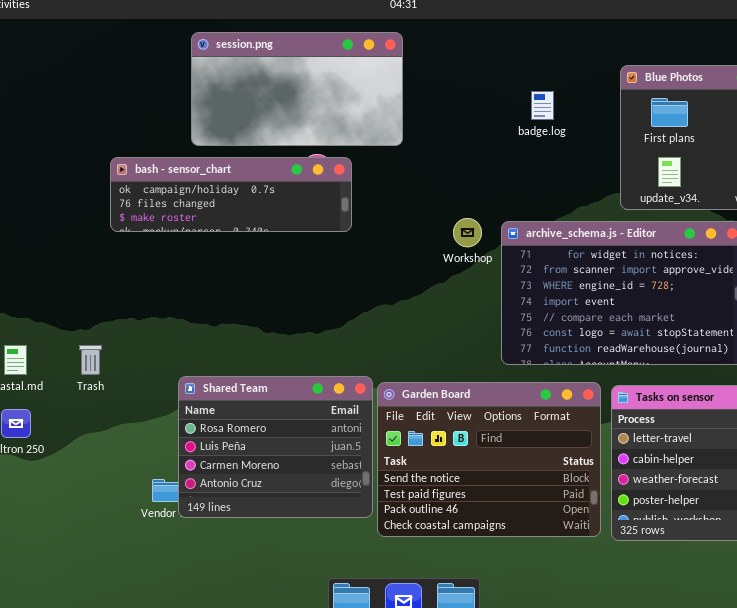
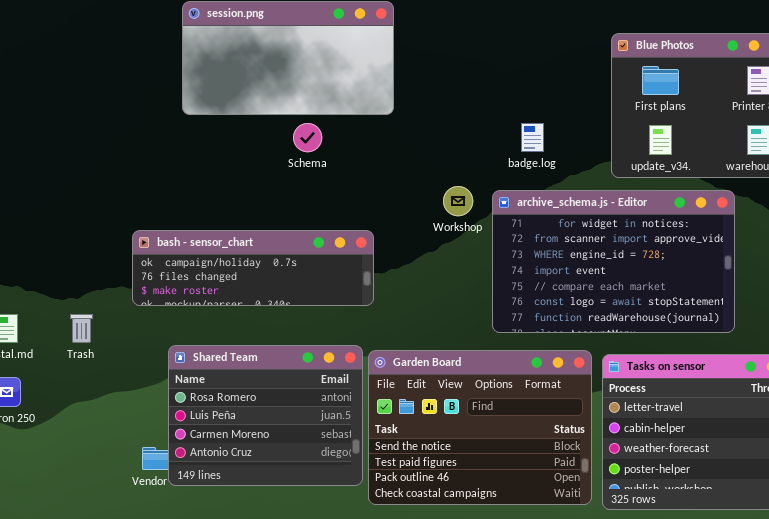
badge.log: [531,91,554,120] -> [521,123,544,152], moved
bash - sensor_chart: [110,157,352,232] -> [132,230,374,306], moved

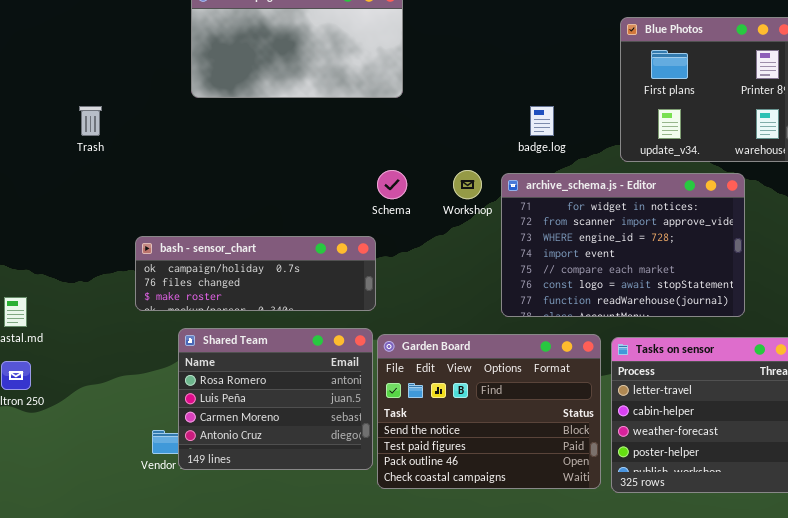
Schema: [293,123,322,152] -> [377,170,407,199], moved
bash - sensor_chart: [132,230,374,306] -> [135,236,376,311], moved
Trash: [70,314,93,343] -> [79,106,102,136], moved

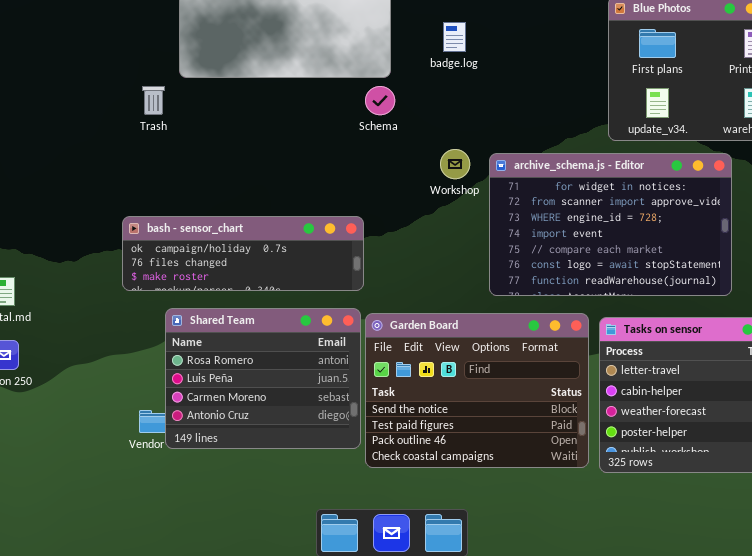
Trash: [79,106,102,136] -> [142,86,165,115], moved
badge.log: [530,106,554,136] -> [443,22,466,52], moved
Schema: [377,170,407,199] -> [365,86,395,115], moved

